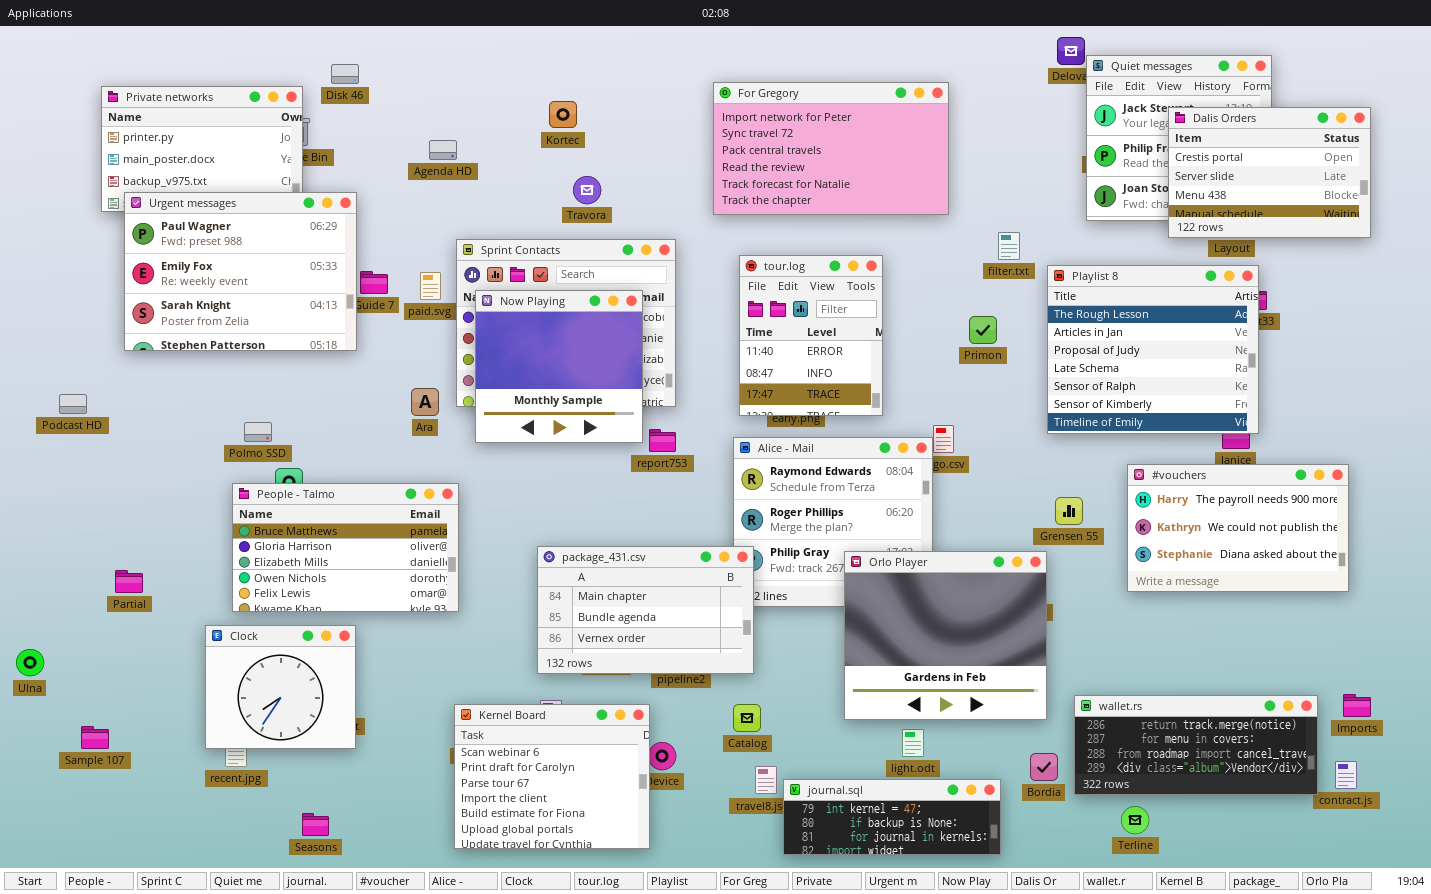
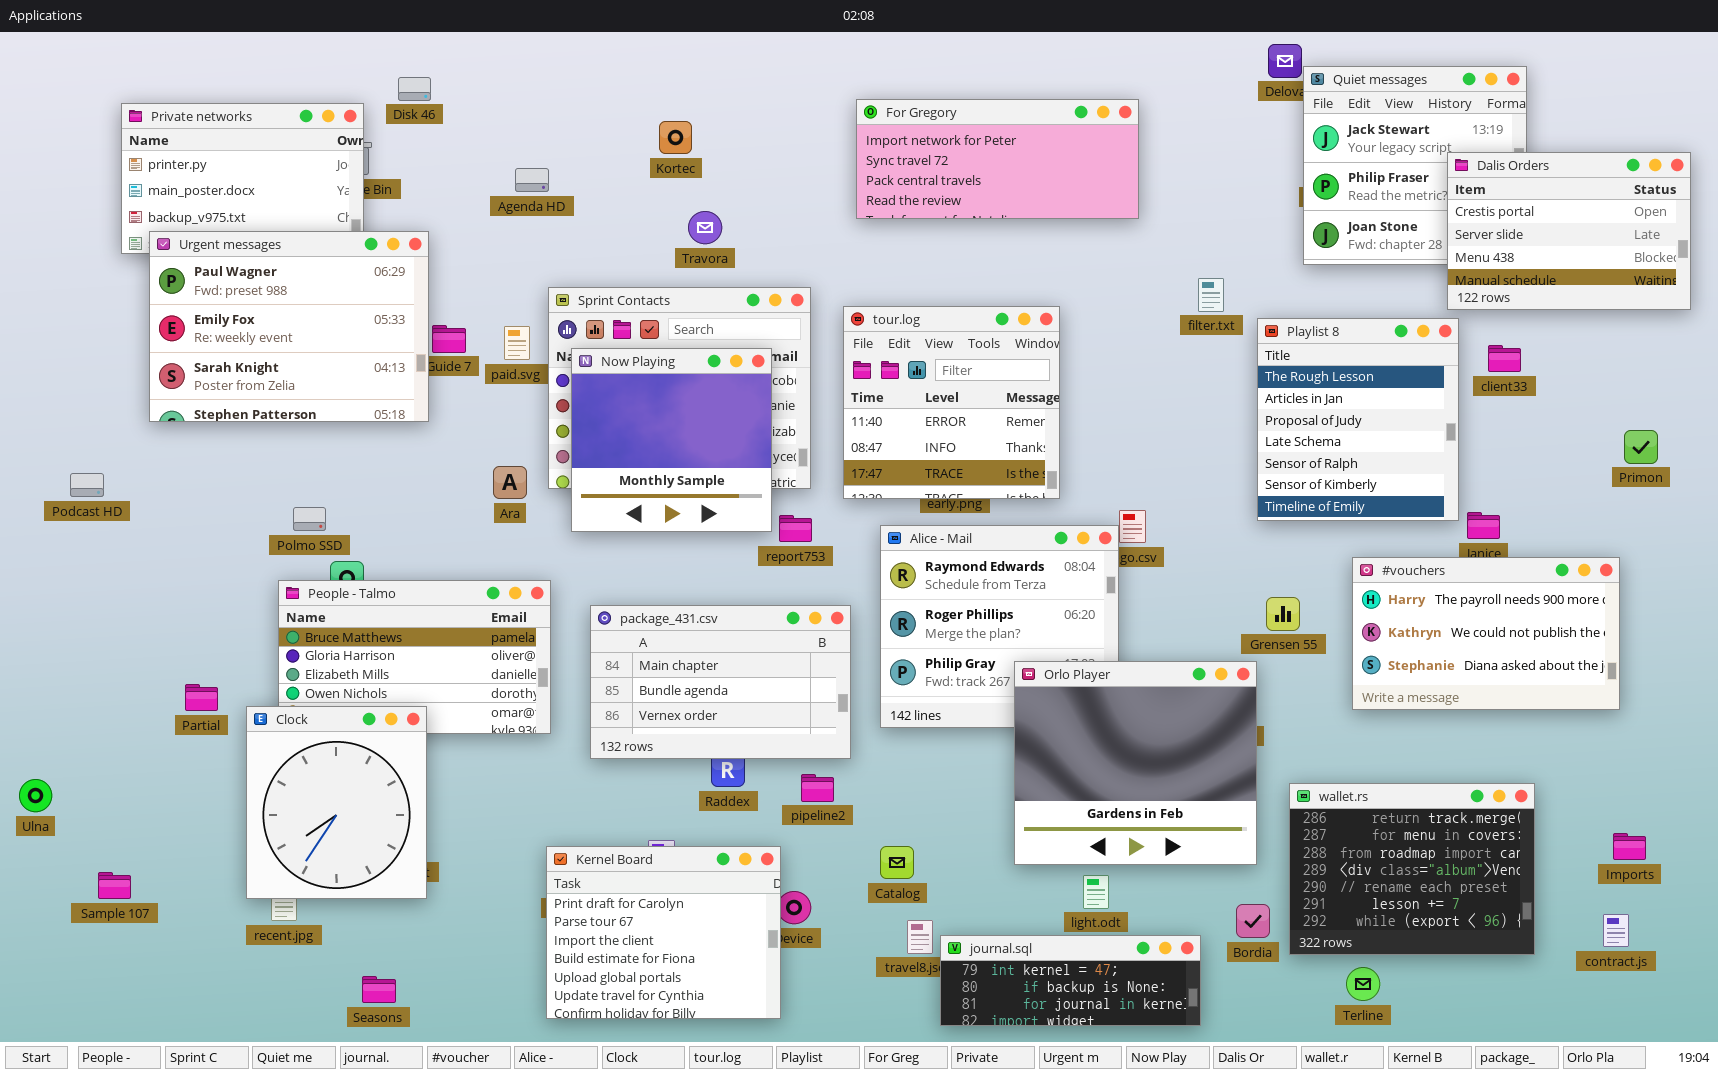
For Gregory: [713,82,949,215] -> [856,99,1139,219], resized
Dalis Orders: [1168,107,1371,238] -> [1447,152,1691,310], moved
tour.log: [739,255,883,416] -> [843,306,1060,499], resized
Playlist 8: [1047,265,1259,434] -> [1257,318,1459,521], resized
Primon: [969,316,997,344] -> [1624,430,1658,464], moved
package_431.csv: [537,546,754,674] -> [590,605,851,759], moved
Partial: [115,570,143,593] -> [185,684,218,711], moved
Clock: [205,625,356,749] -> [246,706,427,899], resized
wallet.rs: [1074,695,1318,795] -> [1289,783,1535,955], resized
Kernel Board: [454,704,650,849] -> [546,846,781,1019], scrolled down 1 row

